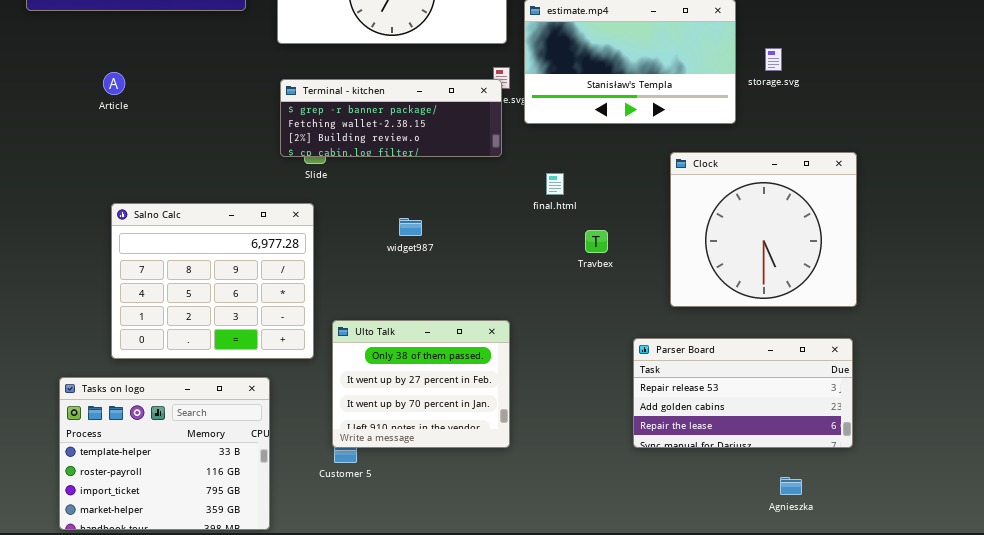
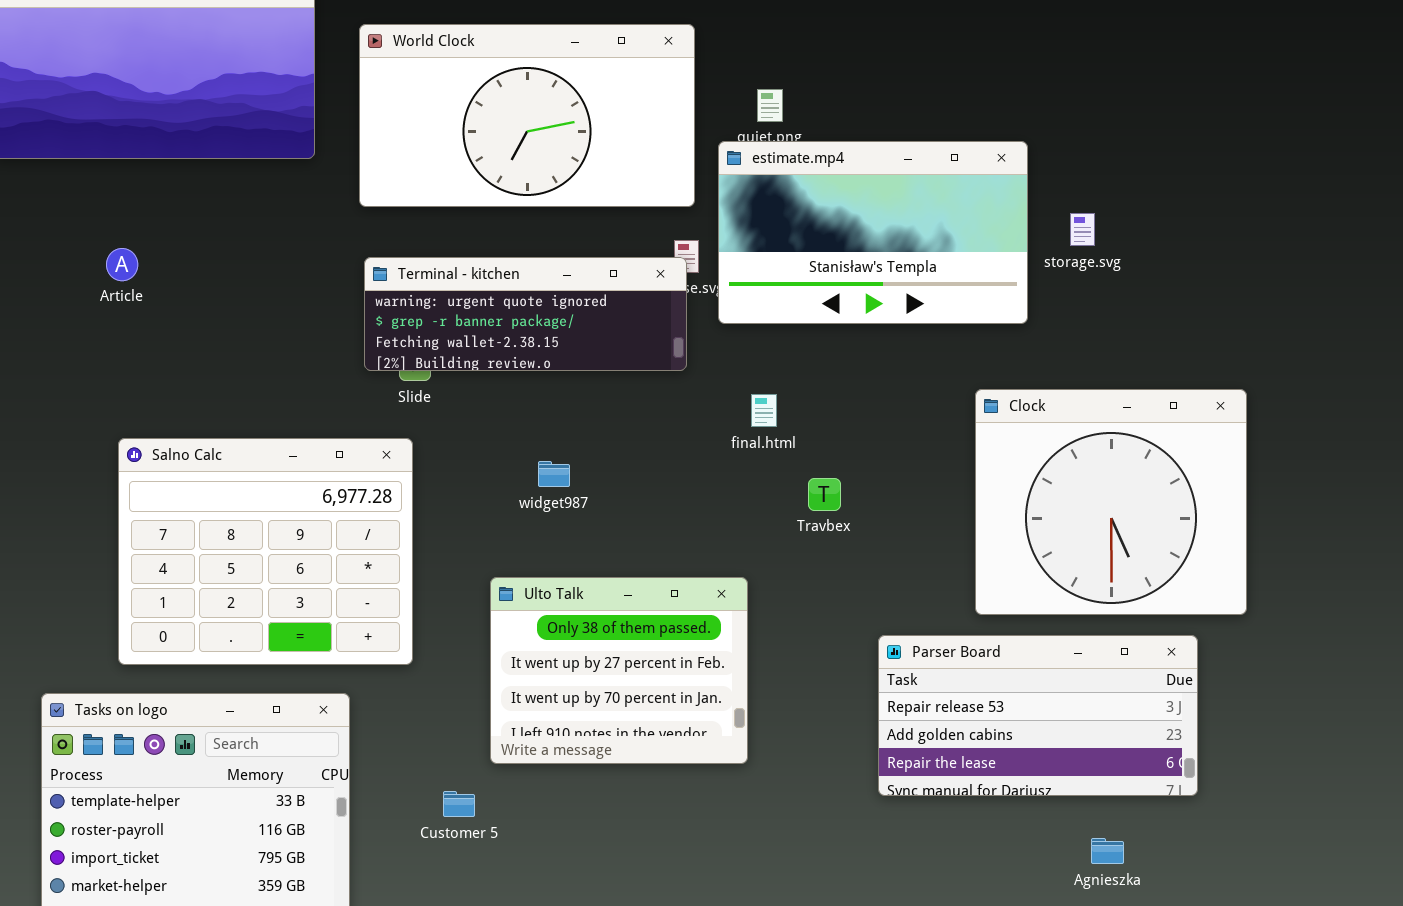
Terminal - kitchen: [280,79,502,157] -> [364,257,687,371], scrolled up 1 row
Clock: [670,152,857,307] -> [975,389,1247,615], moved
Ulto Talk: [332,320,510,448] -> [490,577,748,764], moved

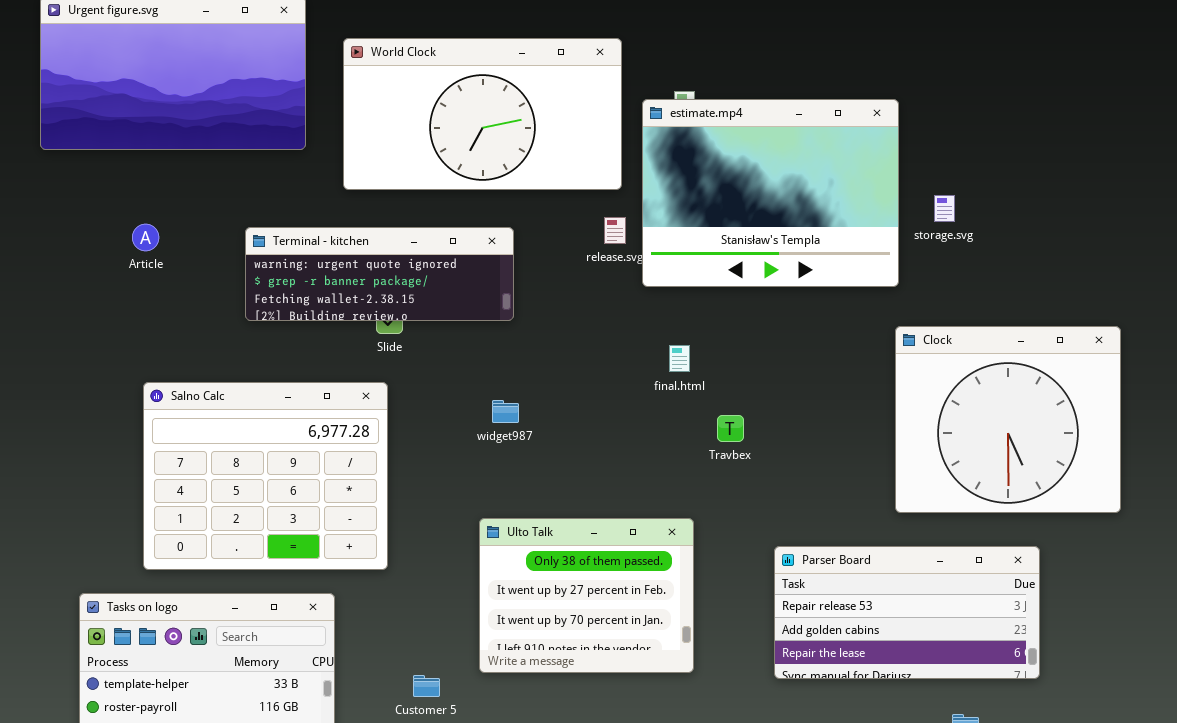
estimate.mp4: [718,141,1028,324] -> [642,99,899,287], resized
Terminal - kitchen: [364,257,687,371] -> [245,227,514,321], moved
Clock: [975,389,1247,615] -> [895,326,1121,513], moved
Ulto Talk: [490,577,748,764] -> [479,518,694,673], moved

